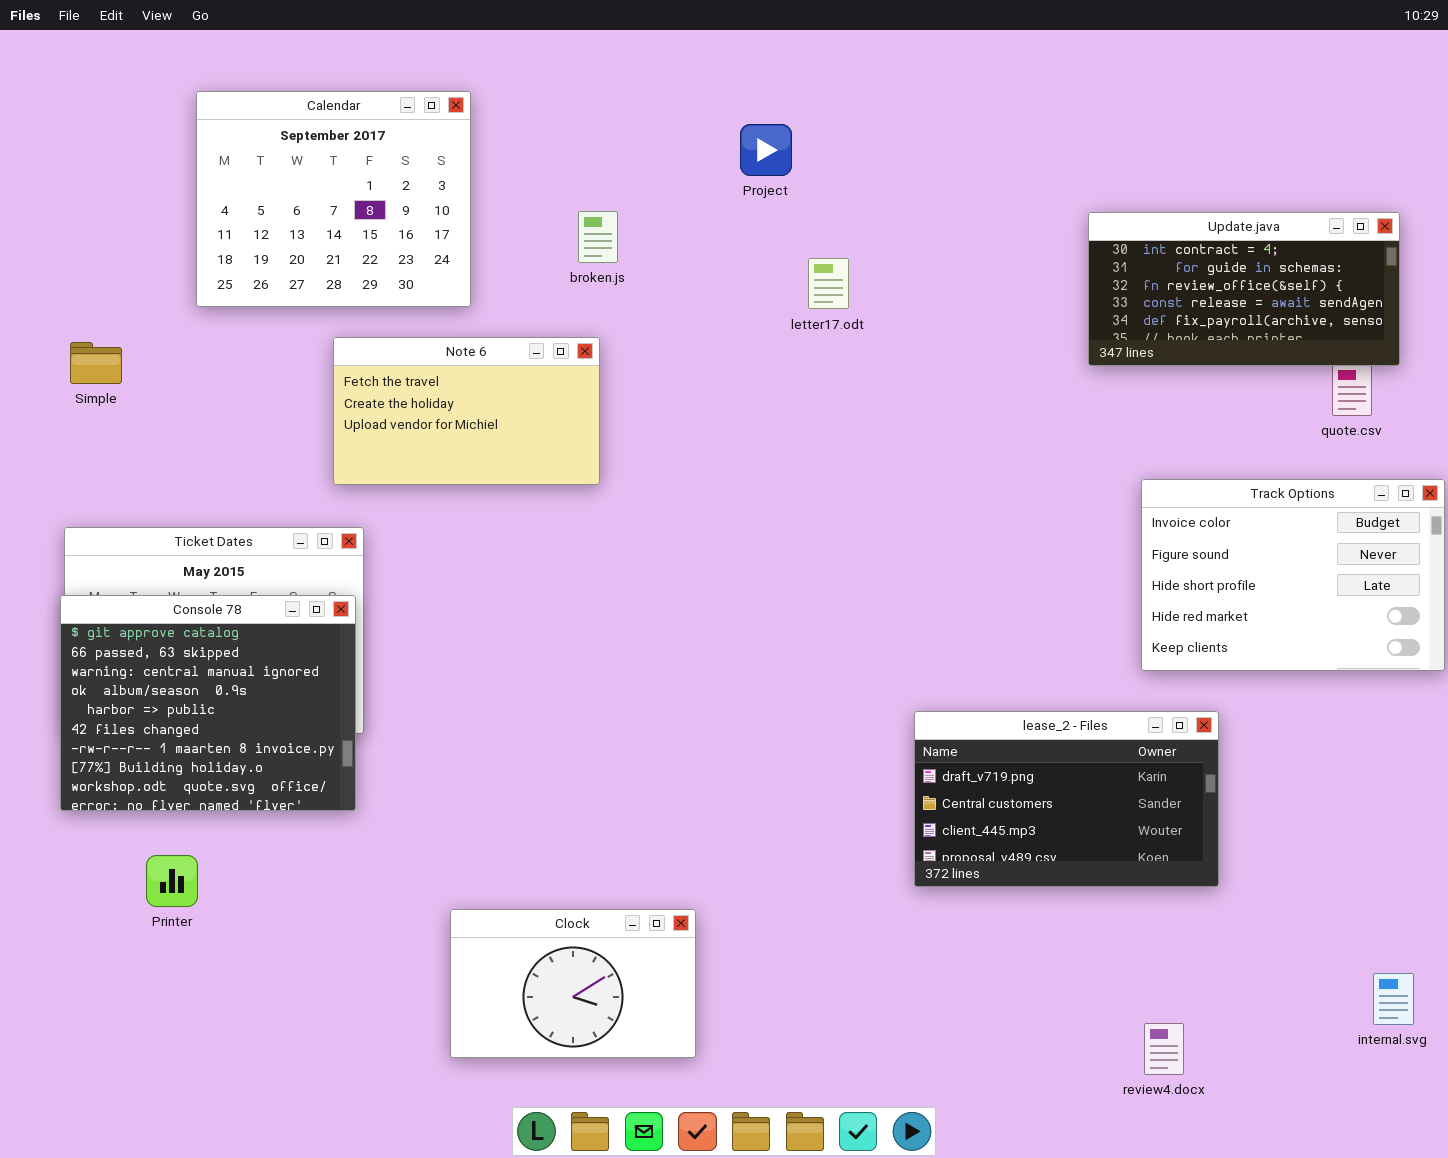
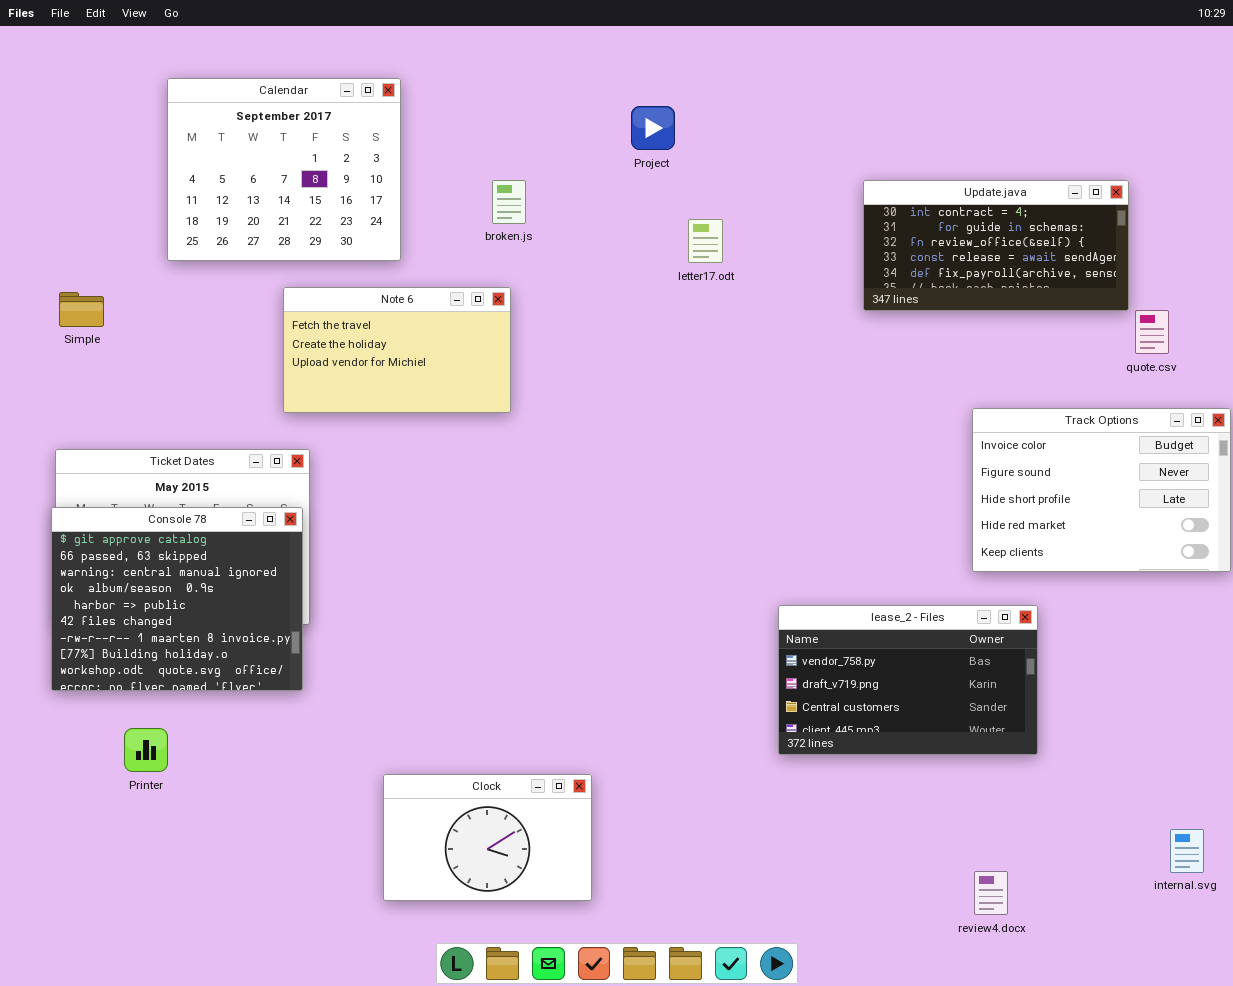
Update.java: [1088,212,1400,366] -> [863,180,1129,311], moved
lease_2 - Files: [914,711,1219,887] -> [778,605,1038,755], scrolled up 1 row

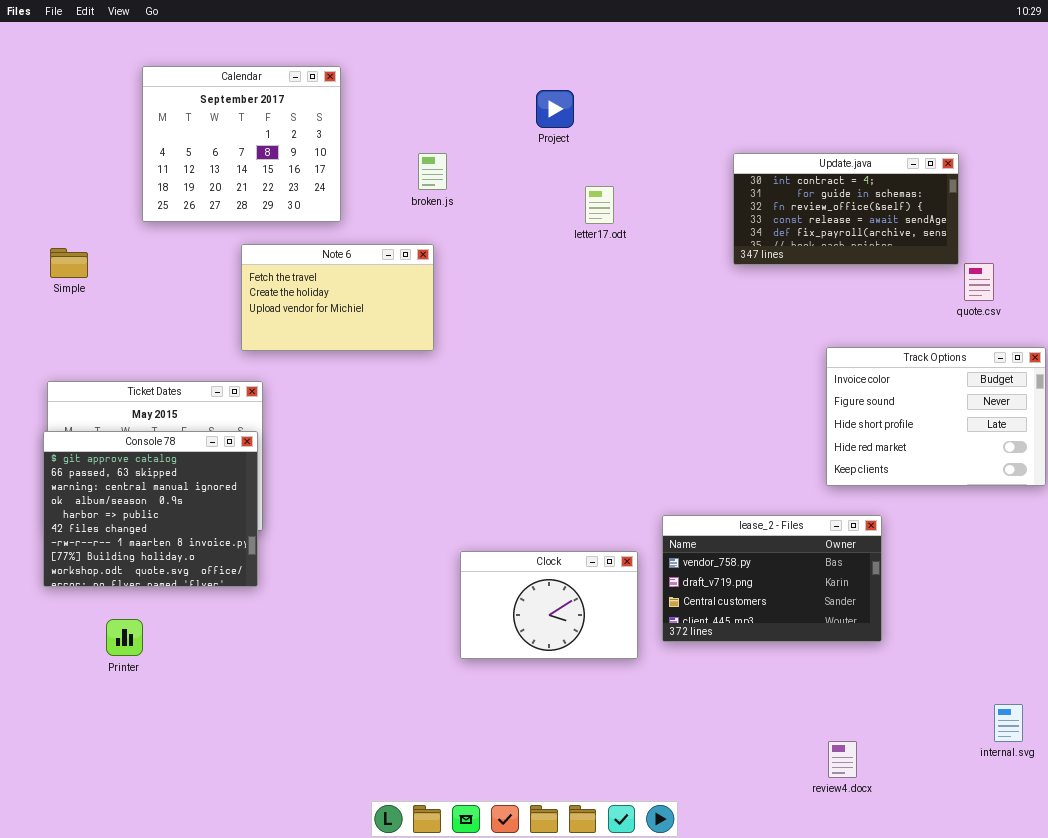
Clock: [383,774,592,901] -> [460,551,638,659], moved

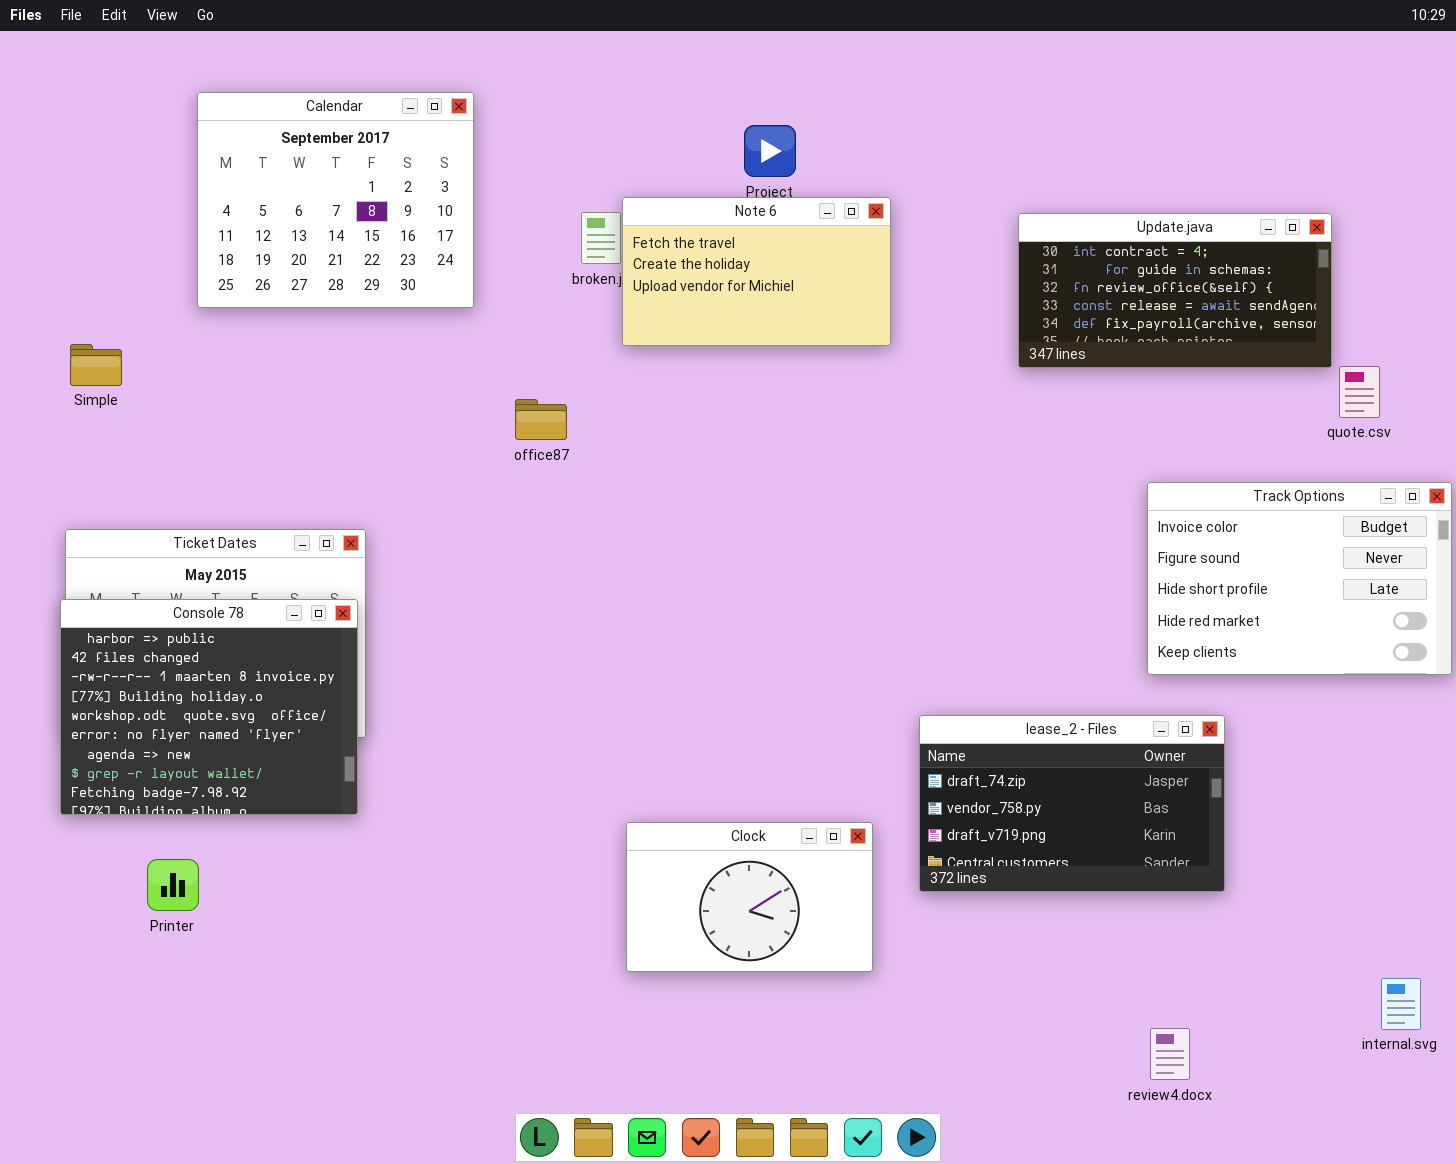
Note 6: [241,244,434,351] -> [622,197,891,346], moved
Console 78: [43,431,258,587] -> [60,599,358,815], scrolled down 4 rows
lease_2 - Files: [662,515,882,642] -> [919,715,1225,892], scrolled up 1 row
Clock: [460,551,638,659] -> [626,822,873,972], moved

